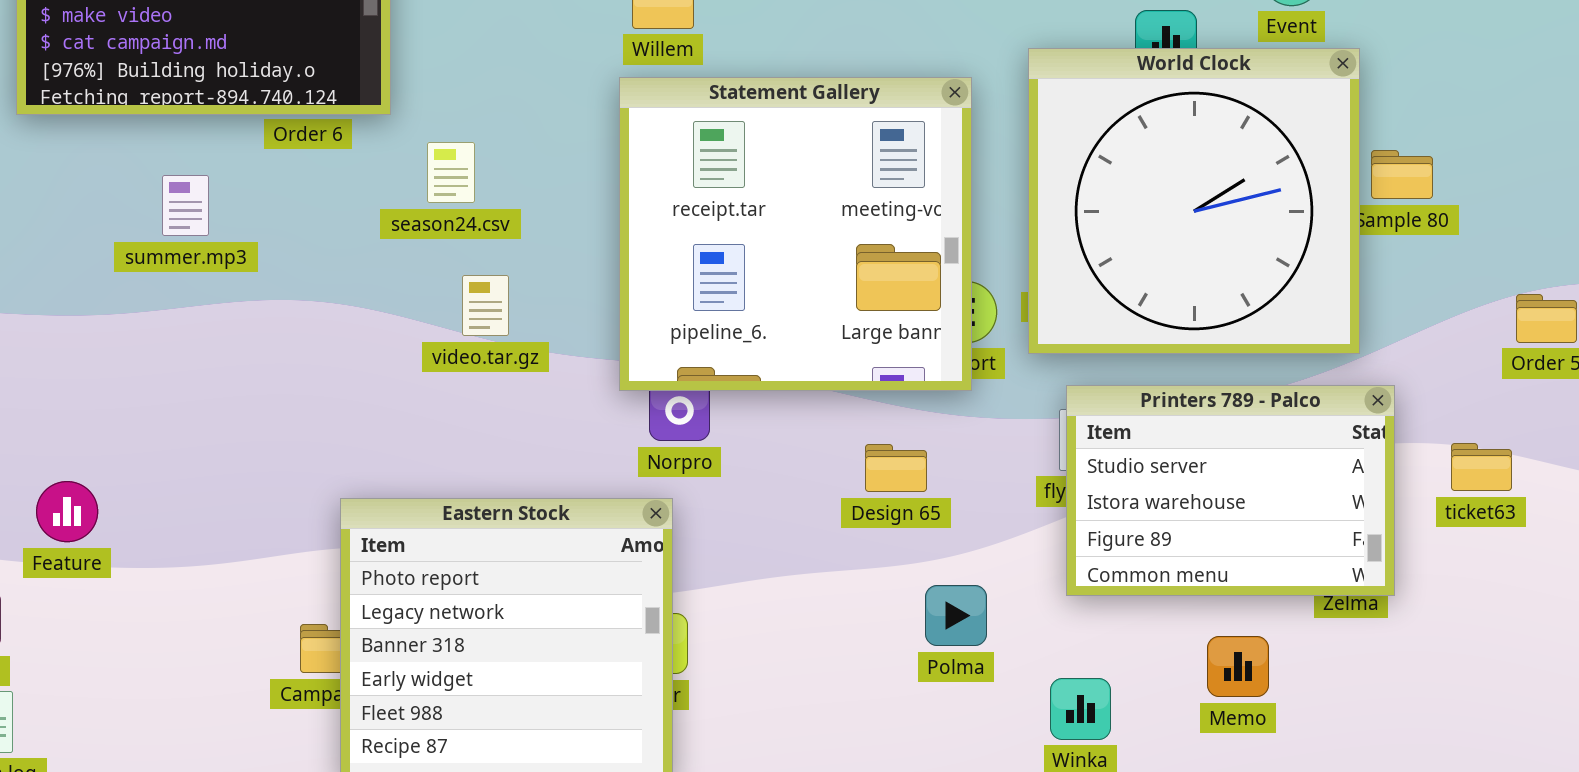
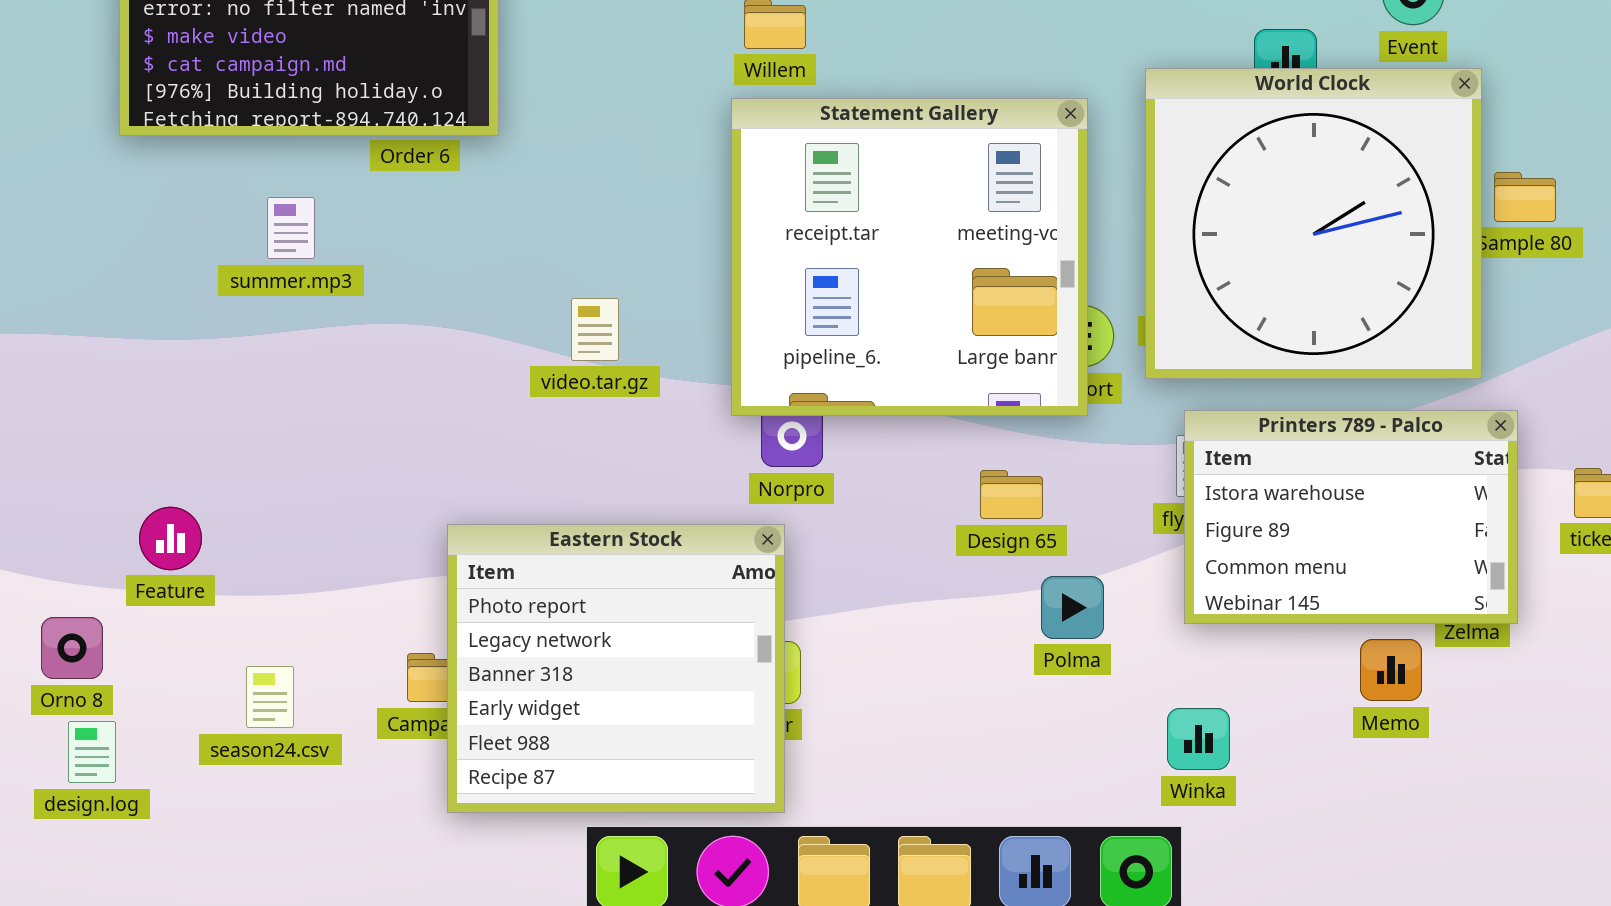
season24.csv: [427,142,475,203] -> [246,666,294,728], moved
Printers 789 - Palco: [1066,385,1395,596] -> [1184,410,1518,624], scrolled down 1 row
Polma: [925,585,987,646] -> [1041,576,1104,639], moved
Memo: [1207,636,1269,697] -> [1360,639,1422,701], moved

